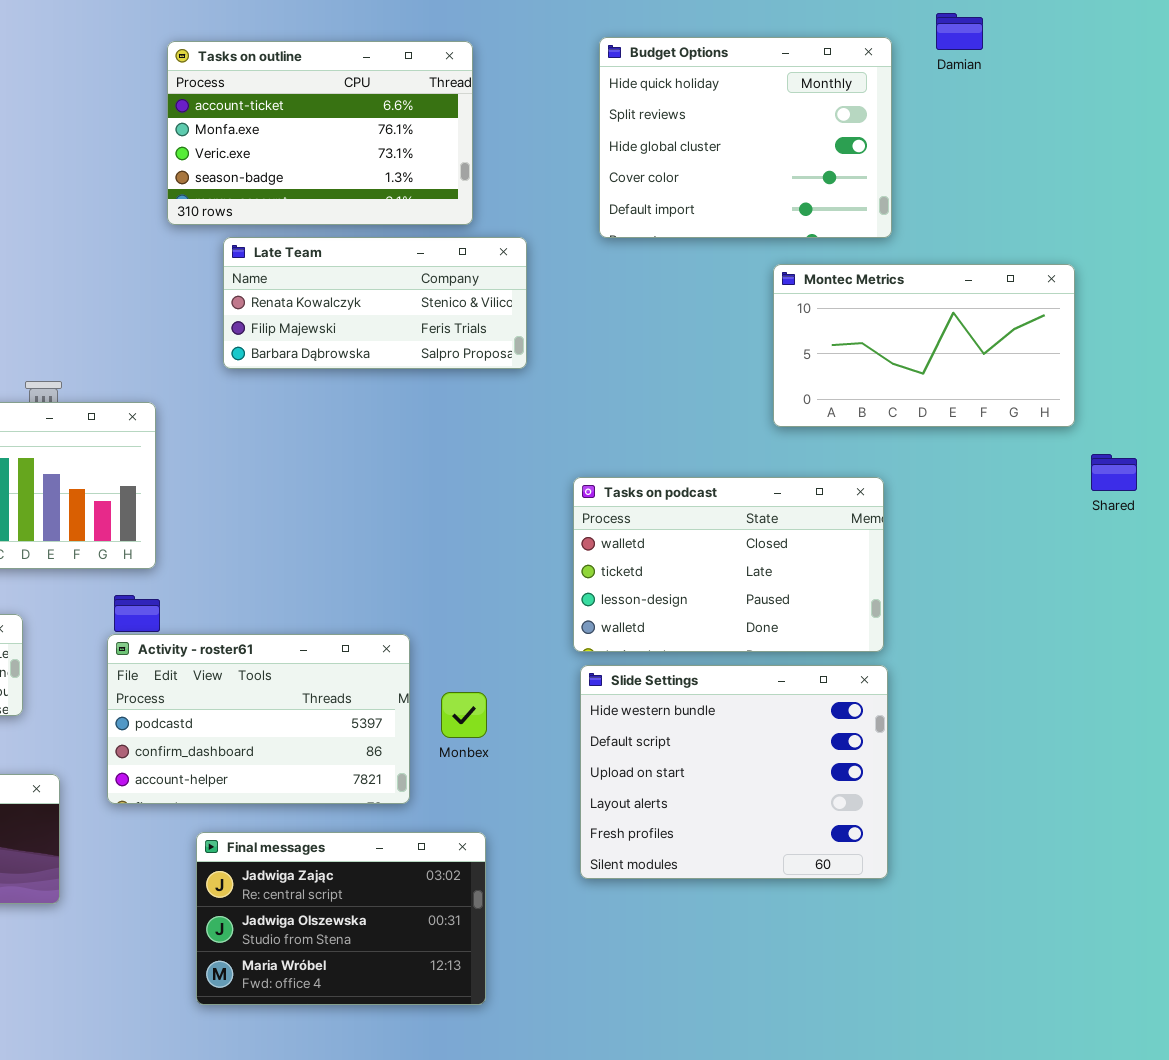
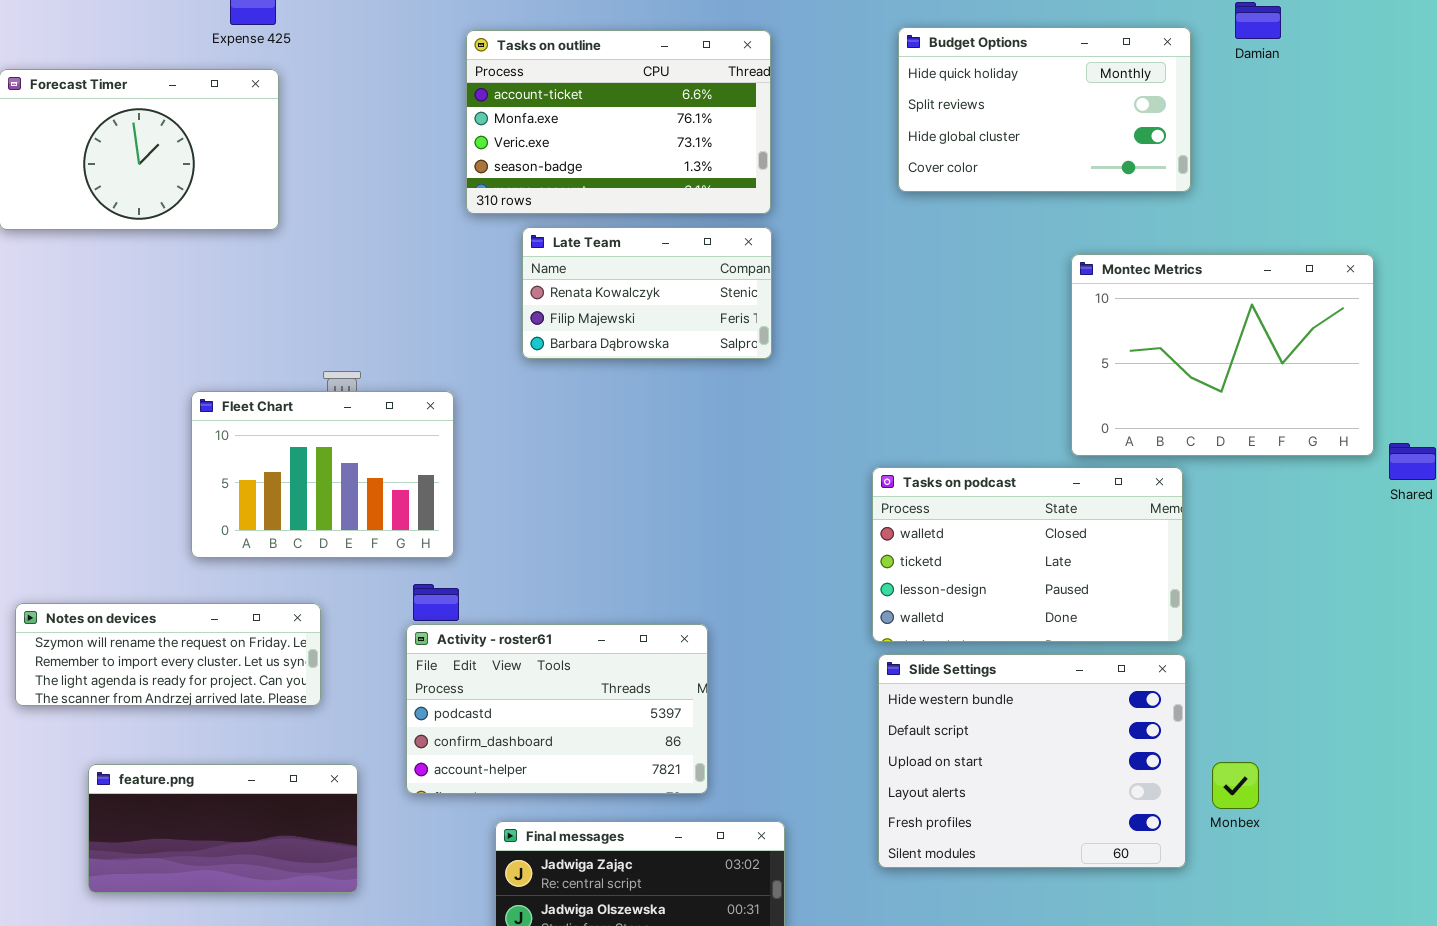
Budget Options: [599,37,892,238] -> [898,27,1191,192], resized
Late Team: [223,237,527,369] -> [522,227,772,359], resized
Montec Metrics: [773,264,1075,427] -> [1071,254,1374,456], resized
Monbex: [441,692,487,738] -> [1212,762,1259,809], moved

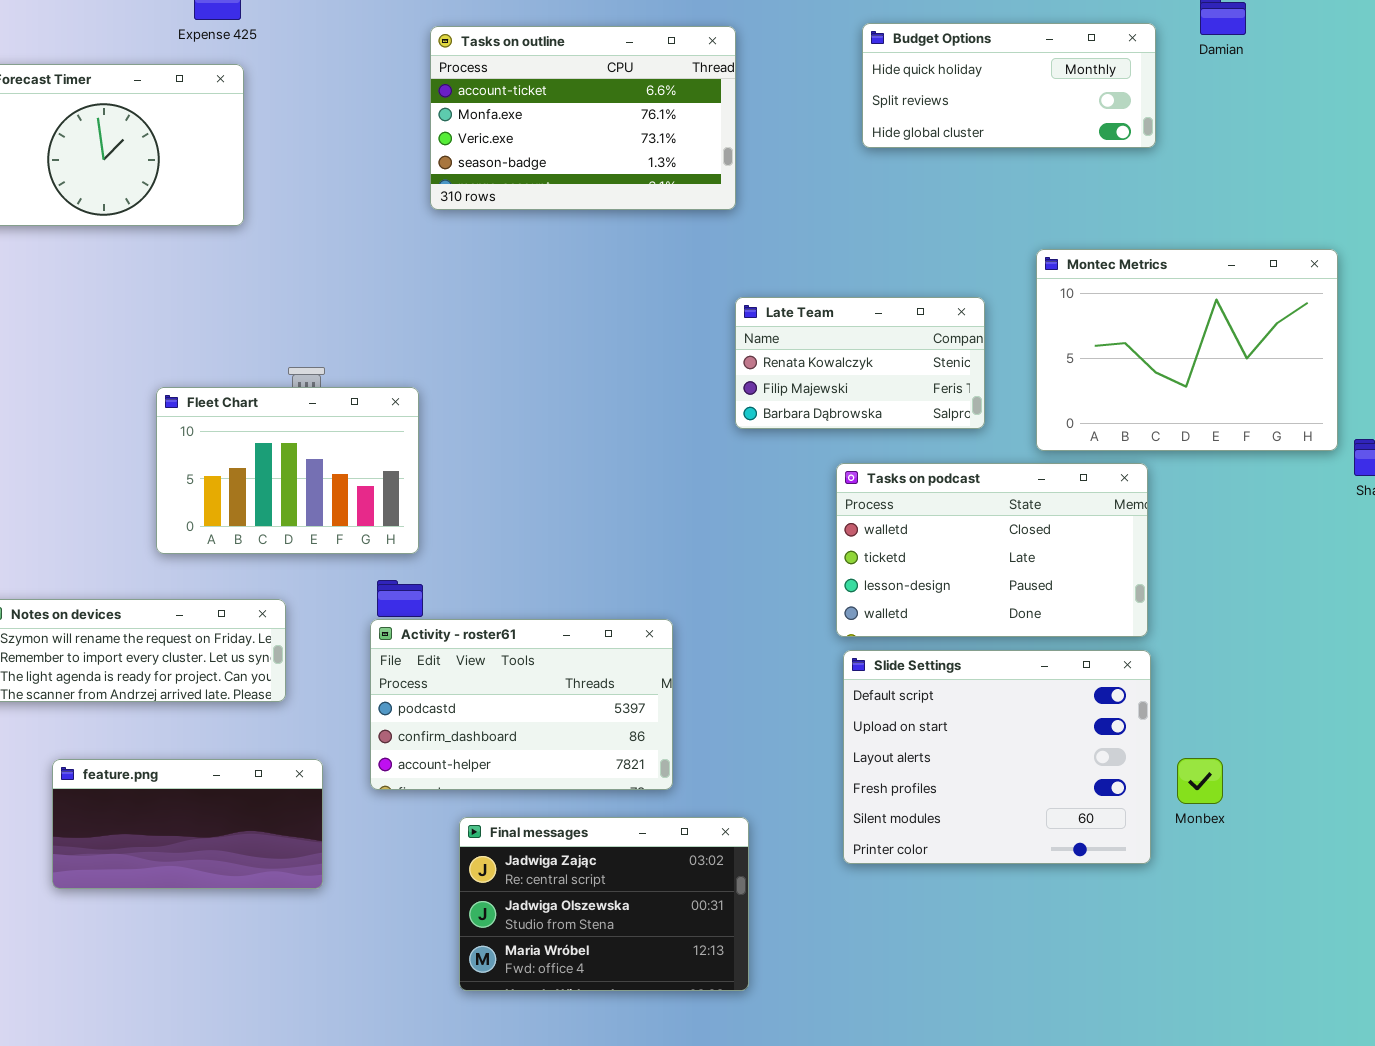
Budget Options: [898,27,1191,192] -> [862,23,1156,148], resized
Late Team: [522,227,772,359] -> [735,297,985,429], moved
Slide Settings: [878,654,1186,868] -> [843,650,1151,864], scrolled down 1 row

